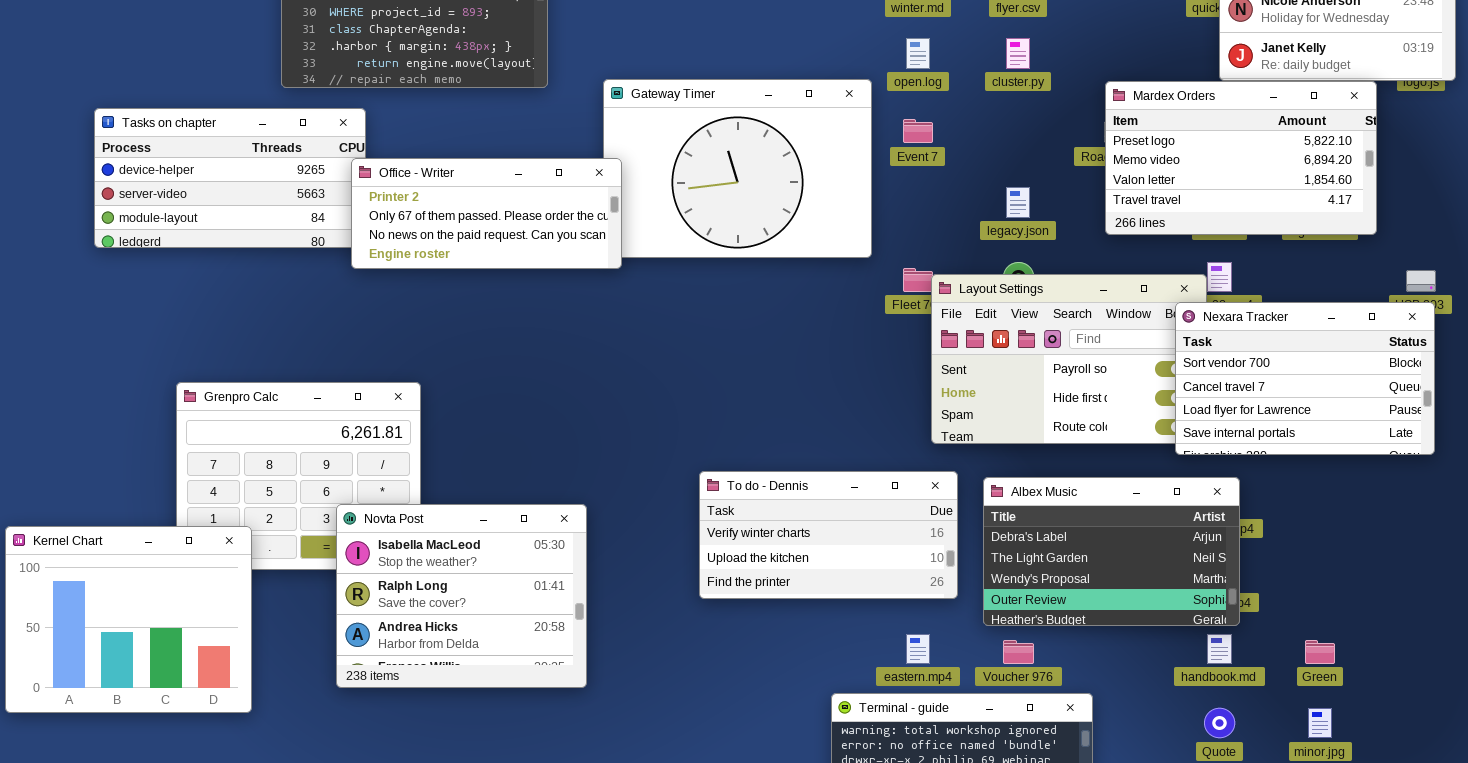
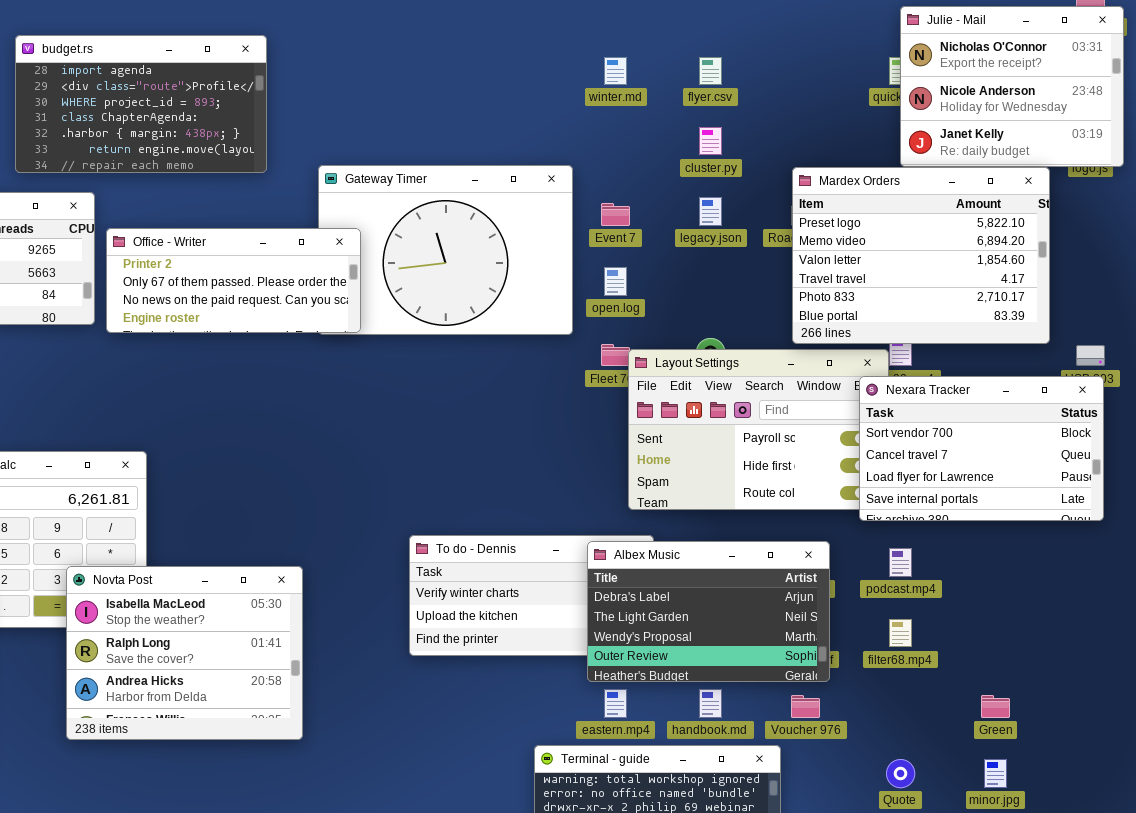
open.log: [906,38,930,69] -> [604,267,627,296], moved
Mardex Orders: [1105,81,1377,235] -> [792,167,1050,344], resized
Office - Writer: [351,158,622,269] -> [106,228,361,333], moved
legacy.json: [1006,187,1030,218] -> [699,197,722,226], moved
Albex Music: [983,477,1240,626] -> [587,541,830,682], moved
handbook.md: [1207,634,1232,664] -> [699,689,722,718], moved
Voucher 976: [1003,640,1034,664] -> [791,695,820,718], moved

